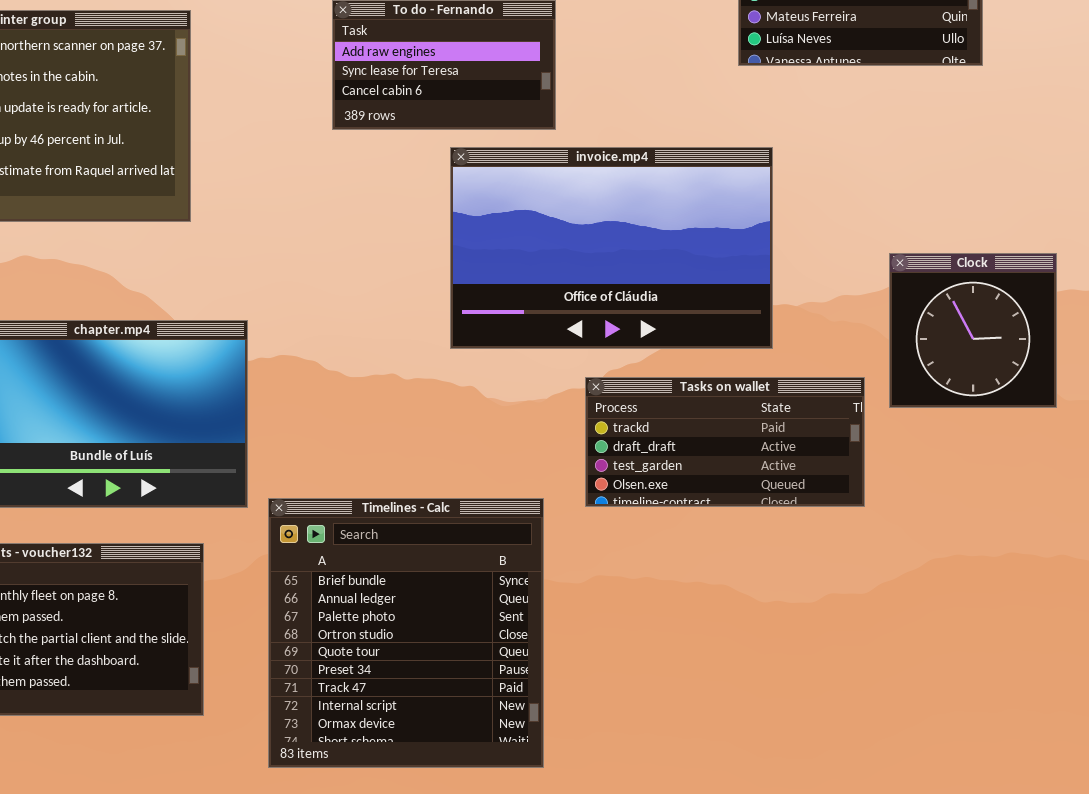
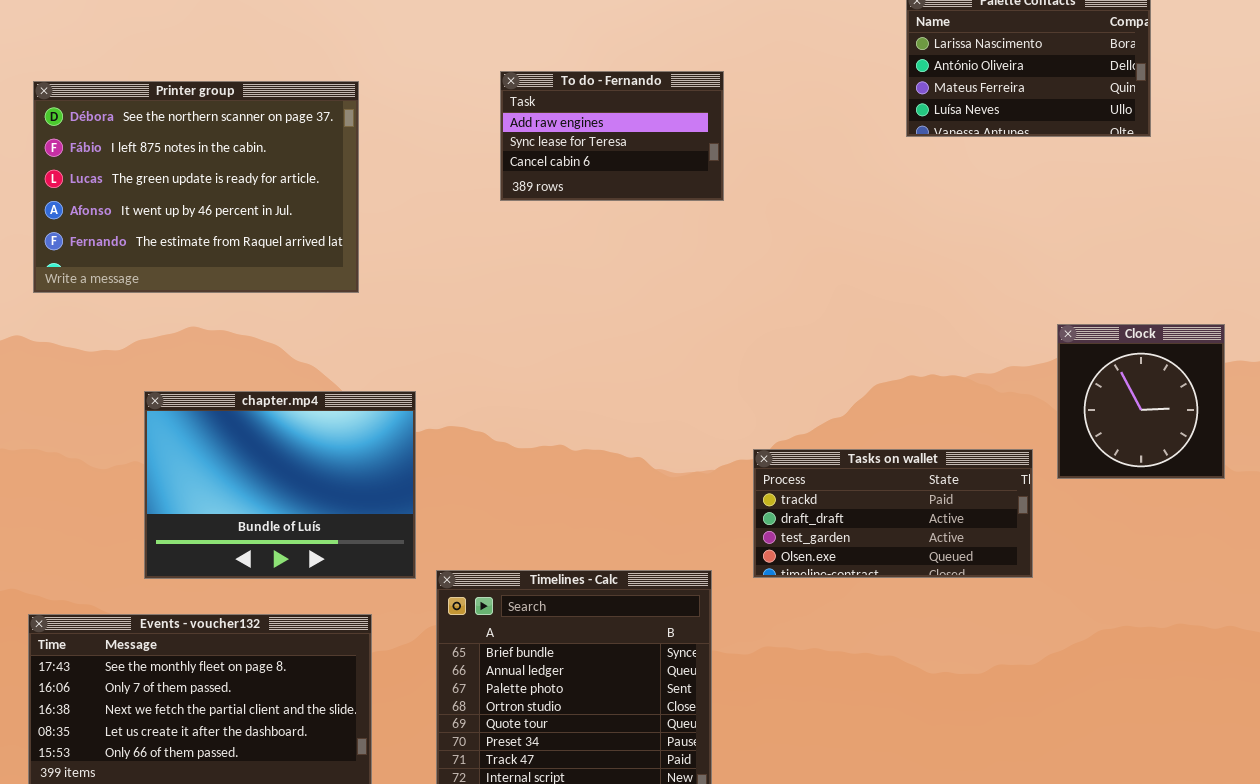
invoice.mp4: [450,147,773,349] -> none, closed

